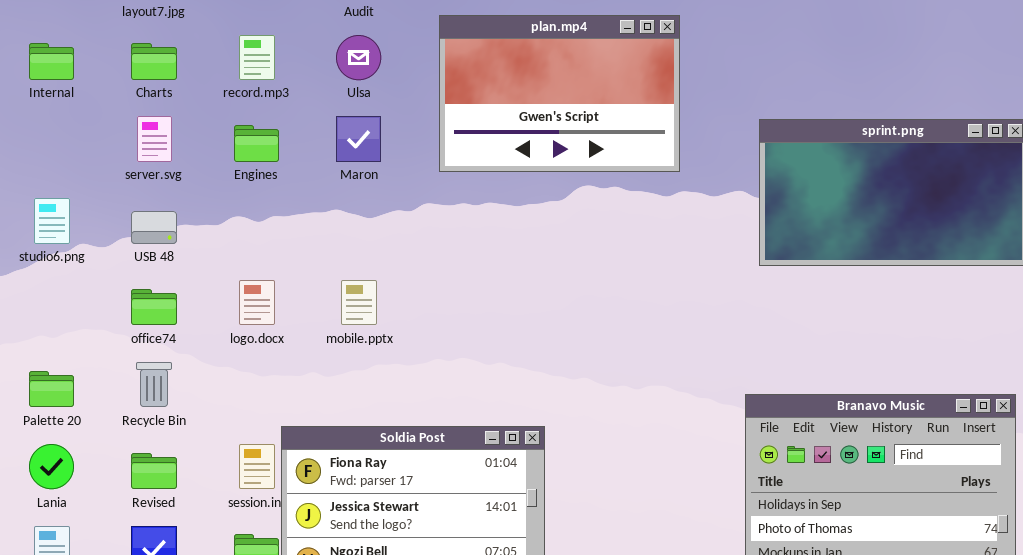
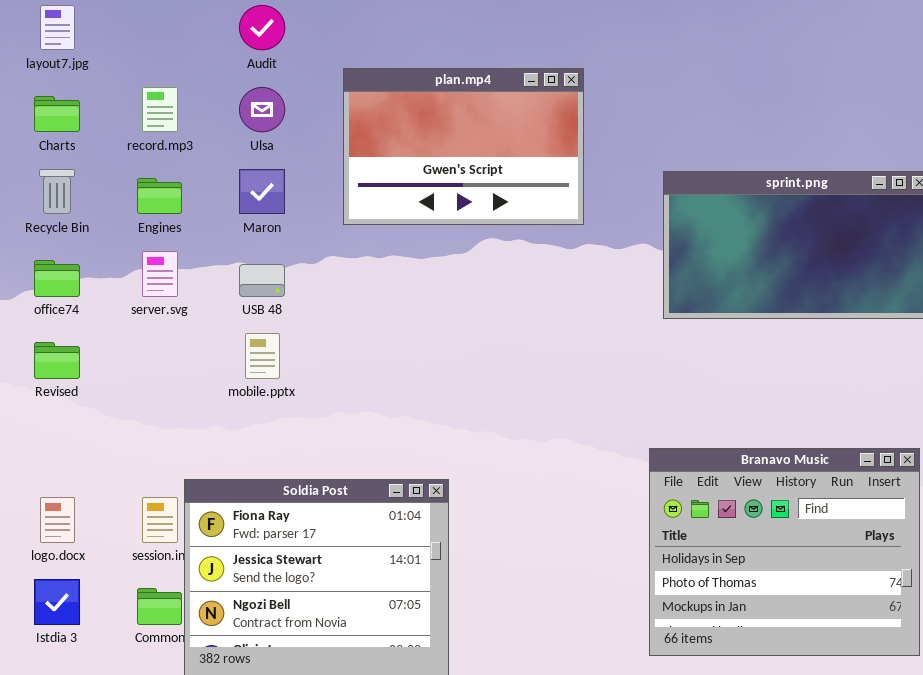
server.svg: [137,116,172,162] -> [142,251,178,297], moved
USB 48: [131,211,177,244] -> [239,264,285,297], moved
logo.docx: [239,280,275,325] -> [40,497,75,543], moved
office74: [131,289,177,325] -> [34,260,80,297], moved
Recycle Bin: [136,362,172,407] -> [39,169,75,214], moved
Revised: [131,453,177,489] -> [34,342,80,379], moved

